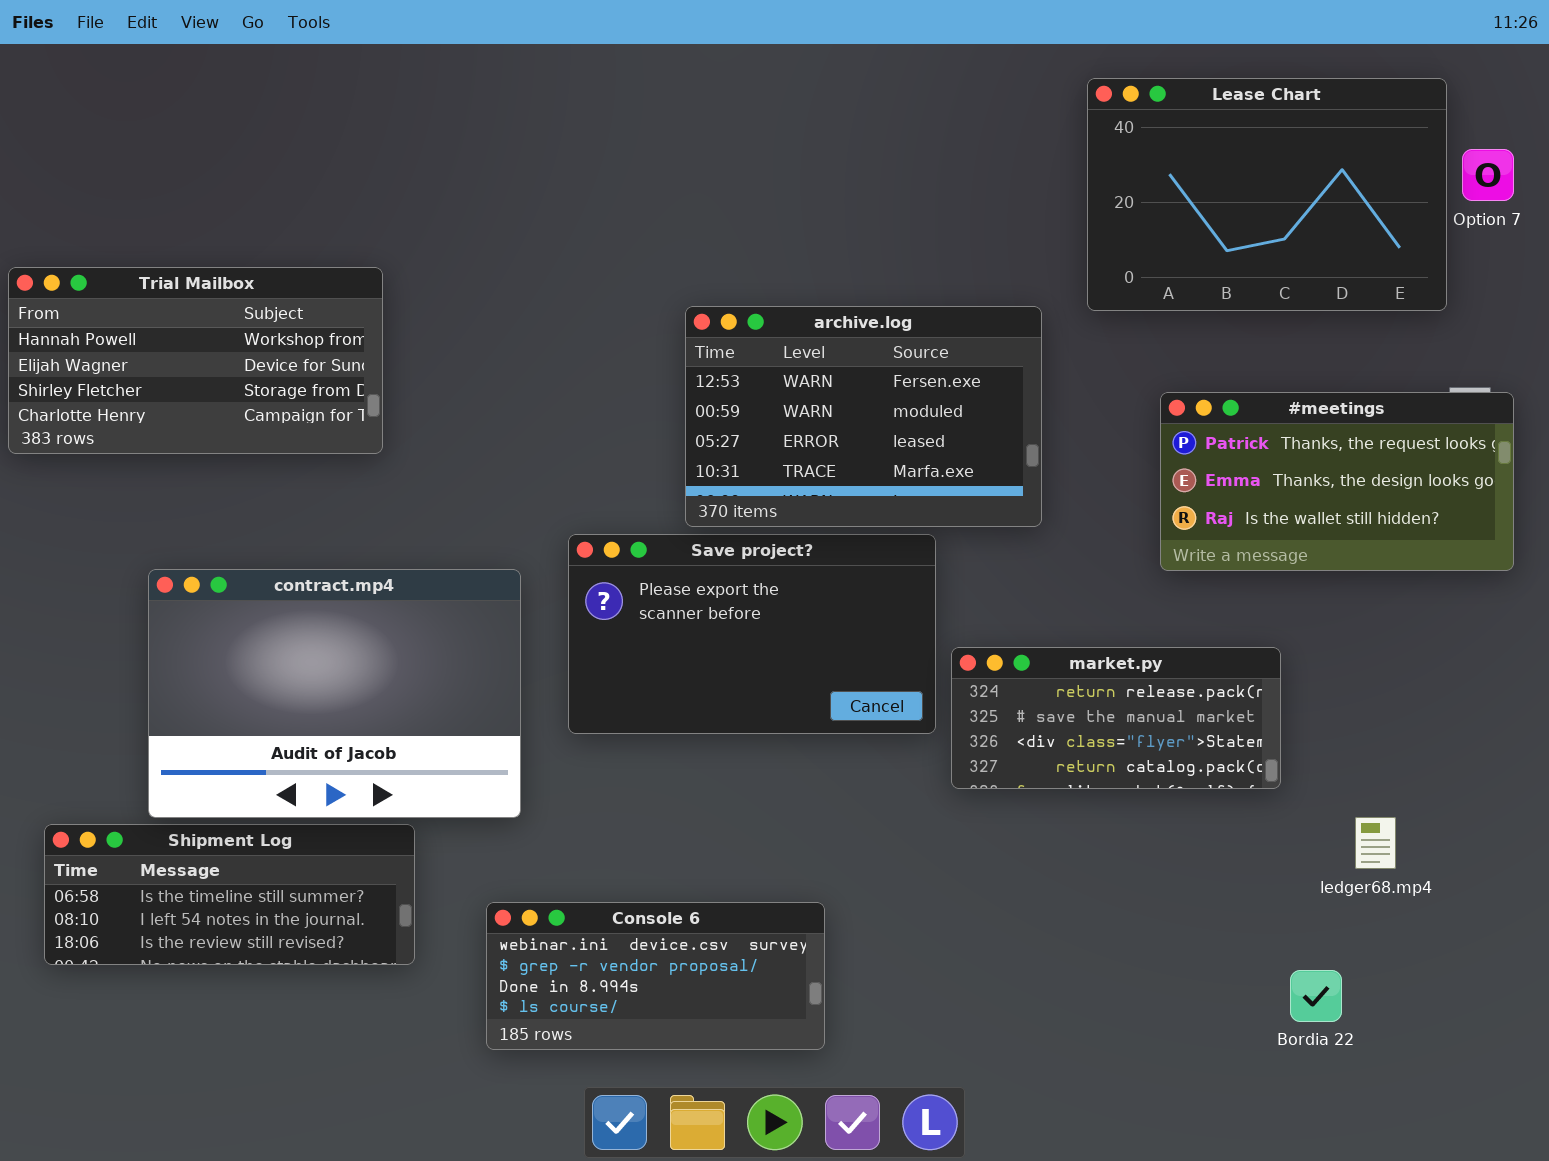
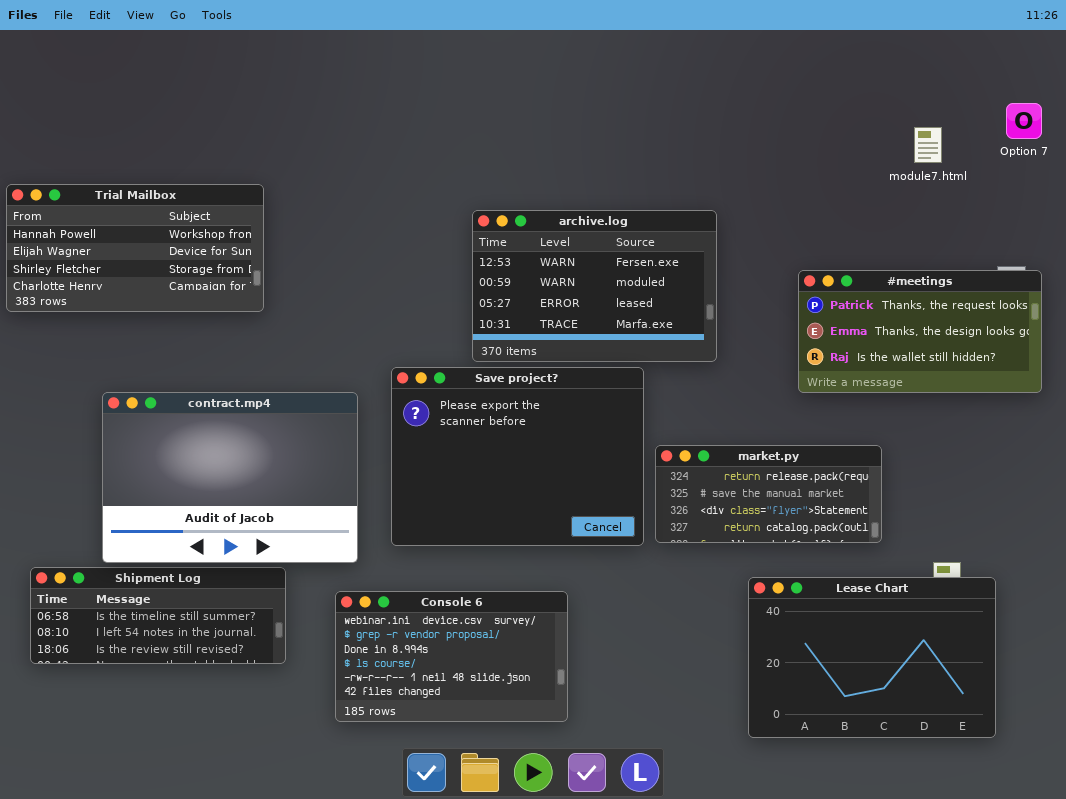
Lease Chart: [1087,78,1447,311] -> [748,577,996,738], moved
Save project?: [568,534,936,734] -> [391,367,644,546], resized
Console 6: [486,902,825,1050] -> [335,591,568,722], resized

